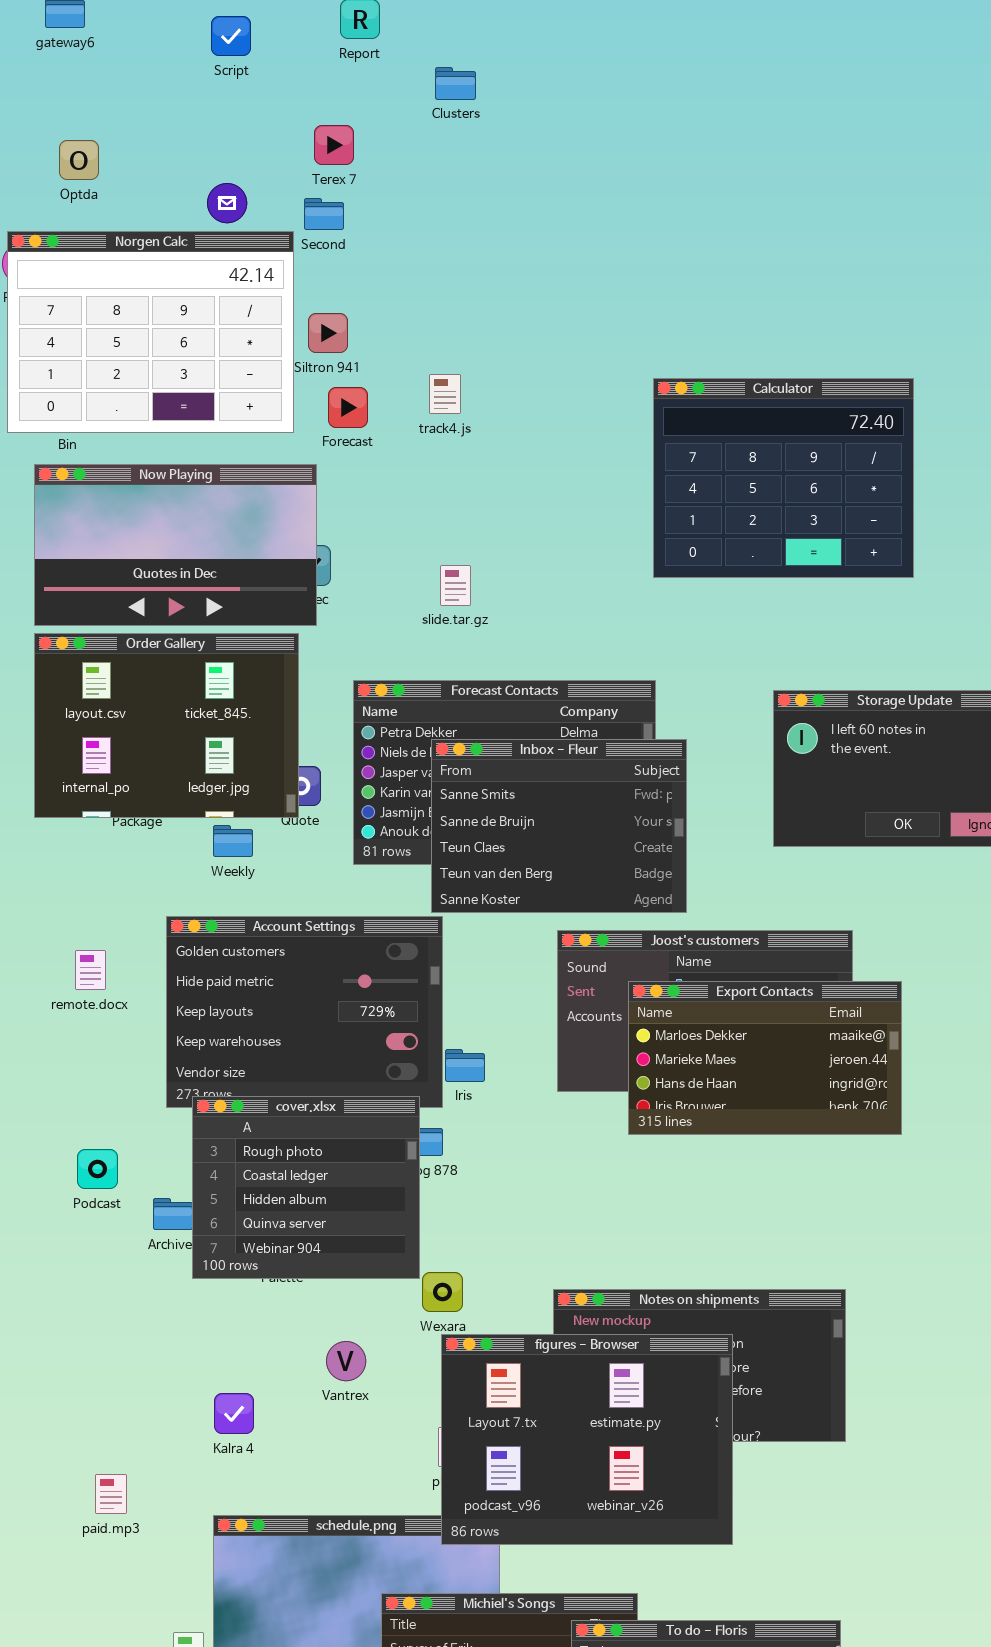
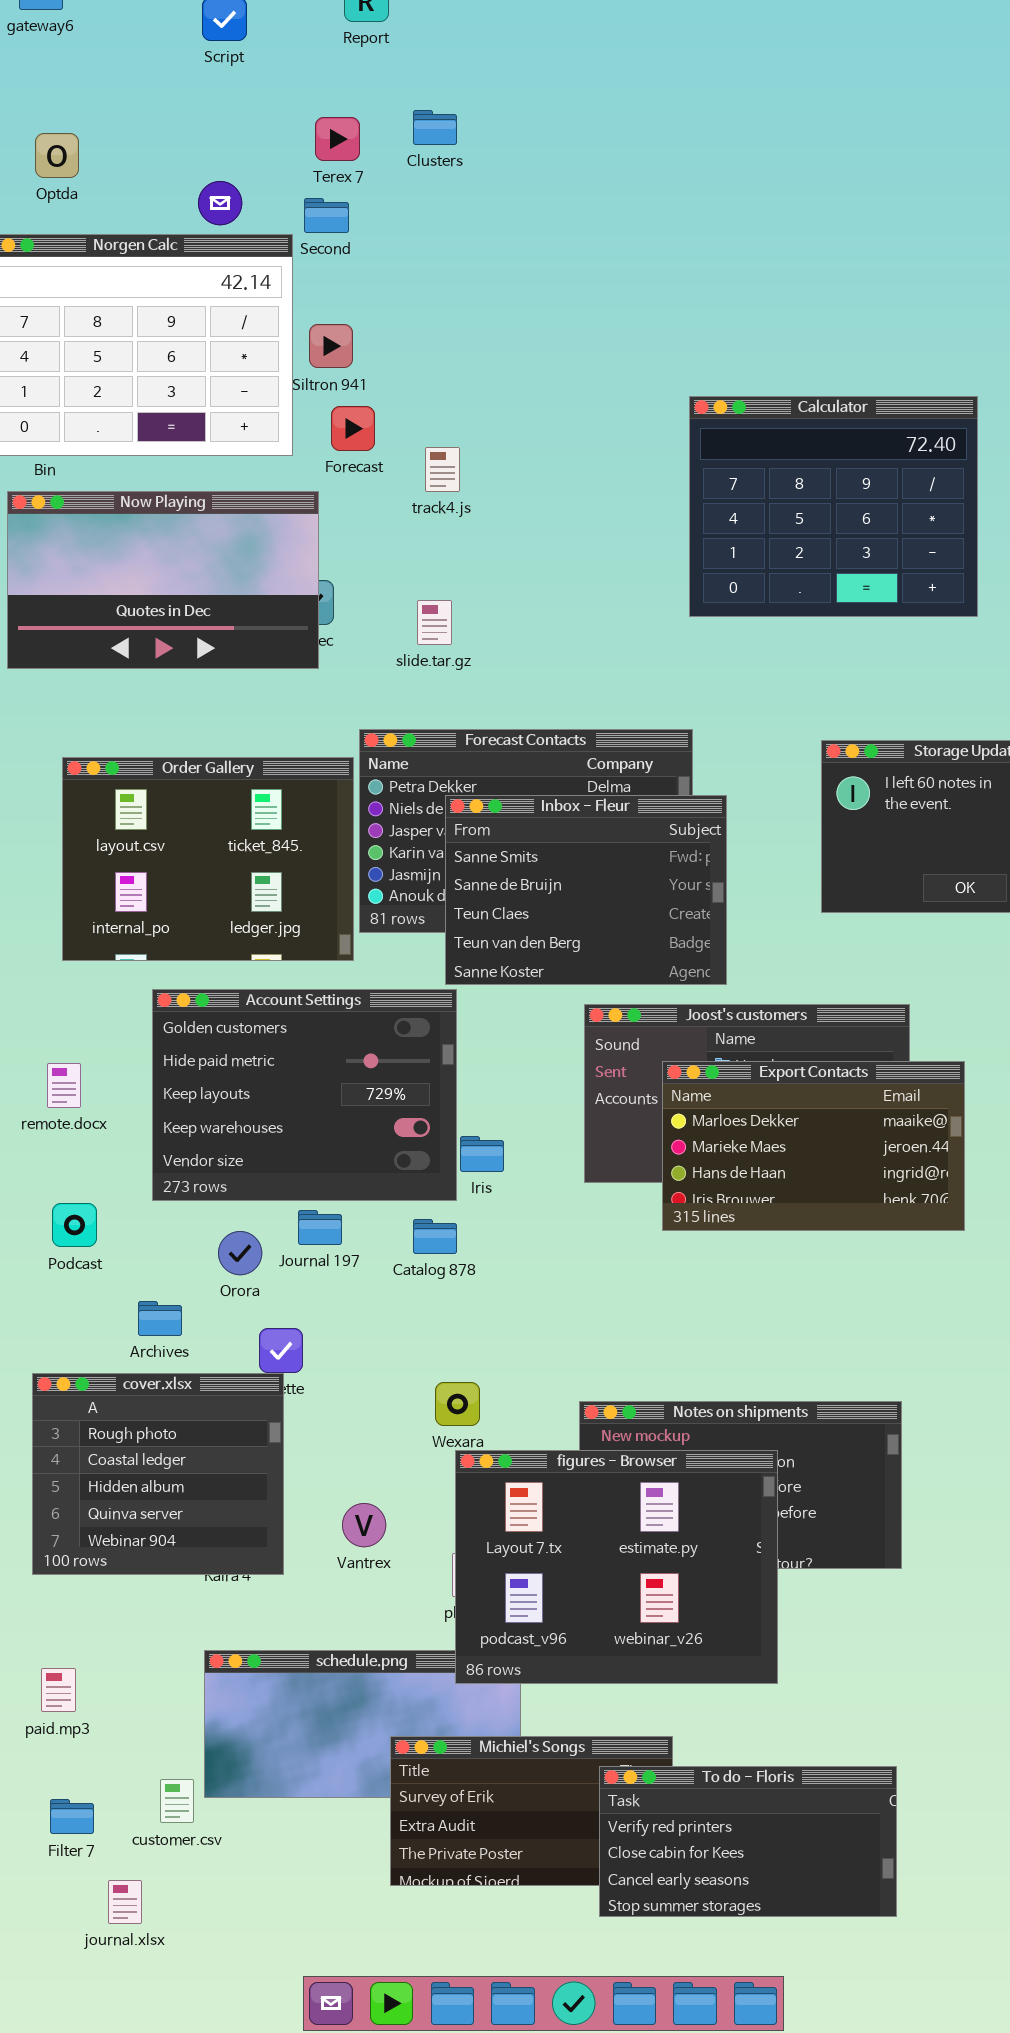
Clusters: [435,67,476,100] -> [413,110,457,145], moved
track4.js: [429,374,461,414] -> [425,447,460,492], moved
slide.tar.gz: [440,565,471,606] -> [417,600,452,645], moved
Order Gallery: [34,633,299,818] -> [62,757,354,961], moved
remote.docx: [75,950,106,990] -> [47,1063,81,1108], moved
cover.xlsx: [192,1096,420,1279] -> [32,1373,284,1575], moved
Podcast: [77,1149,118,1189] -> [52,1203,97,1247], moved
Vantrex: [326,1341,366,1381] -> [342,1503,386,1547], moved
paid.mp3: [95,1474,127,1514] -> [41,1668,76,1712], moved

